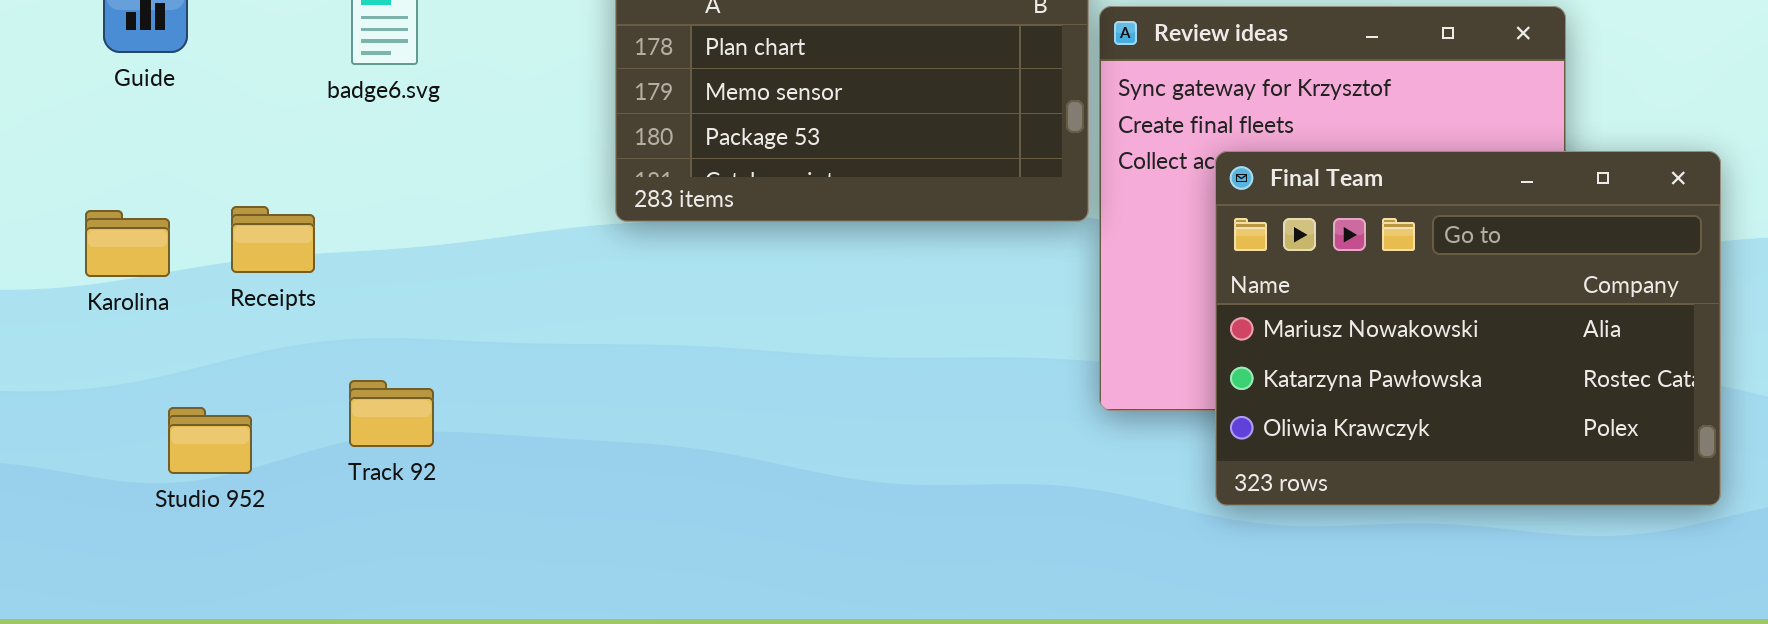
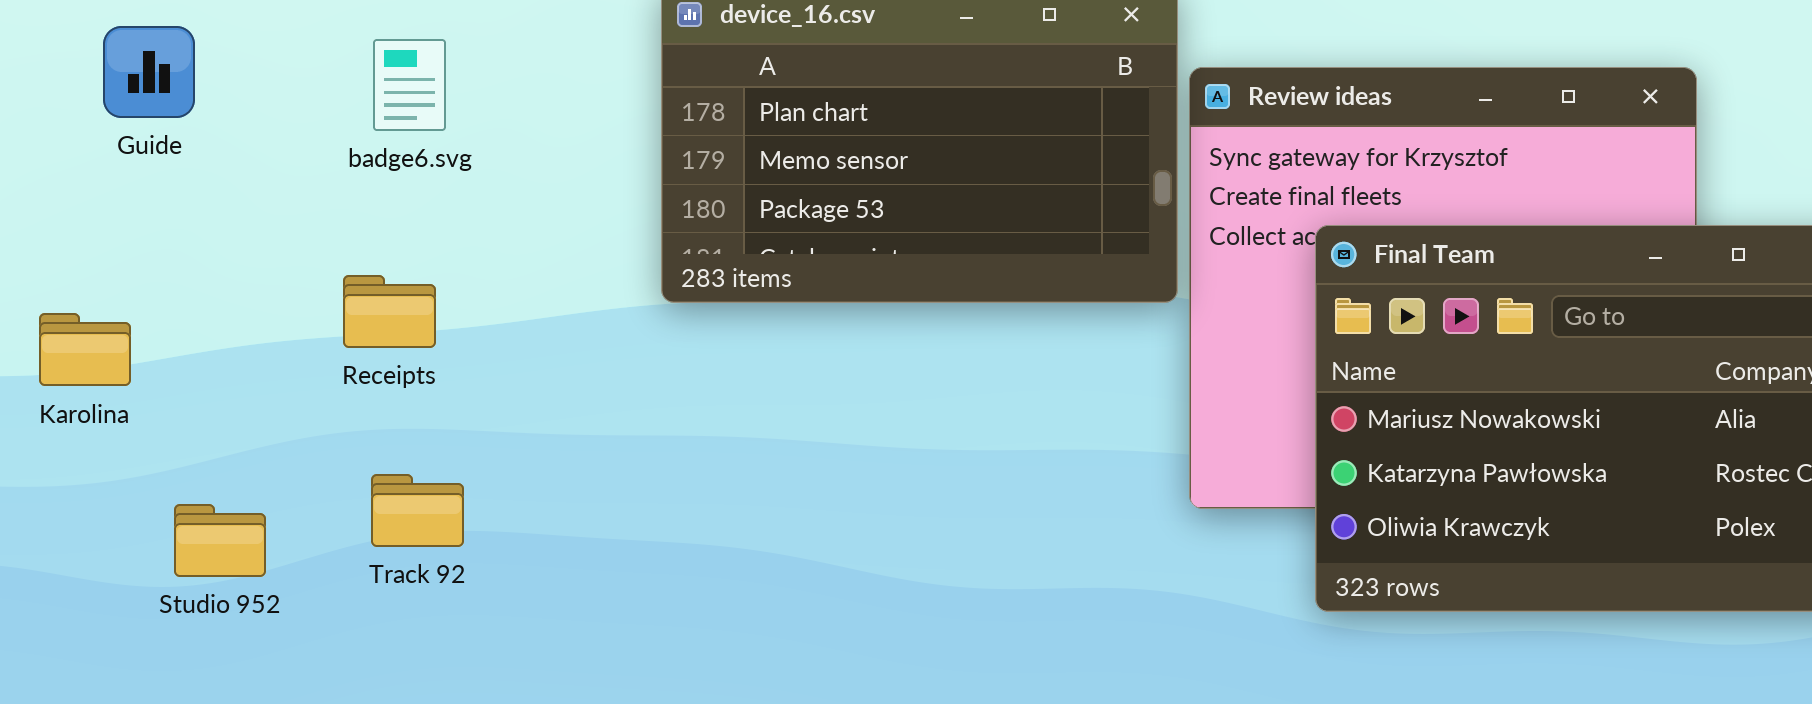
Receipts: [231,206,315,273] -> [343,275,436,348], moved
Karolina: [85,210,170,277] -> [39,313,131,386], moved

